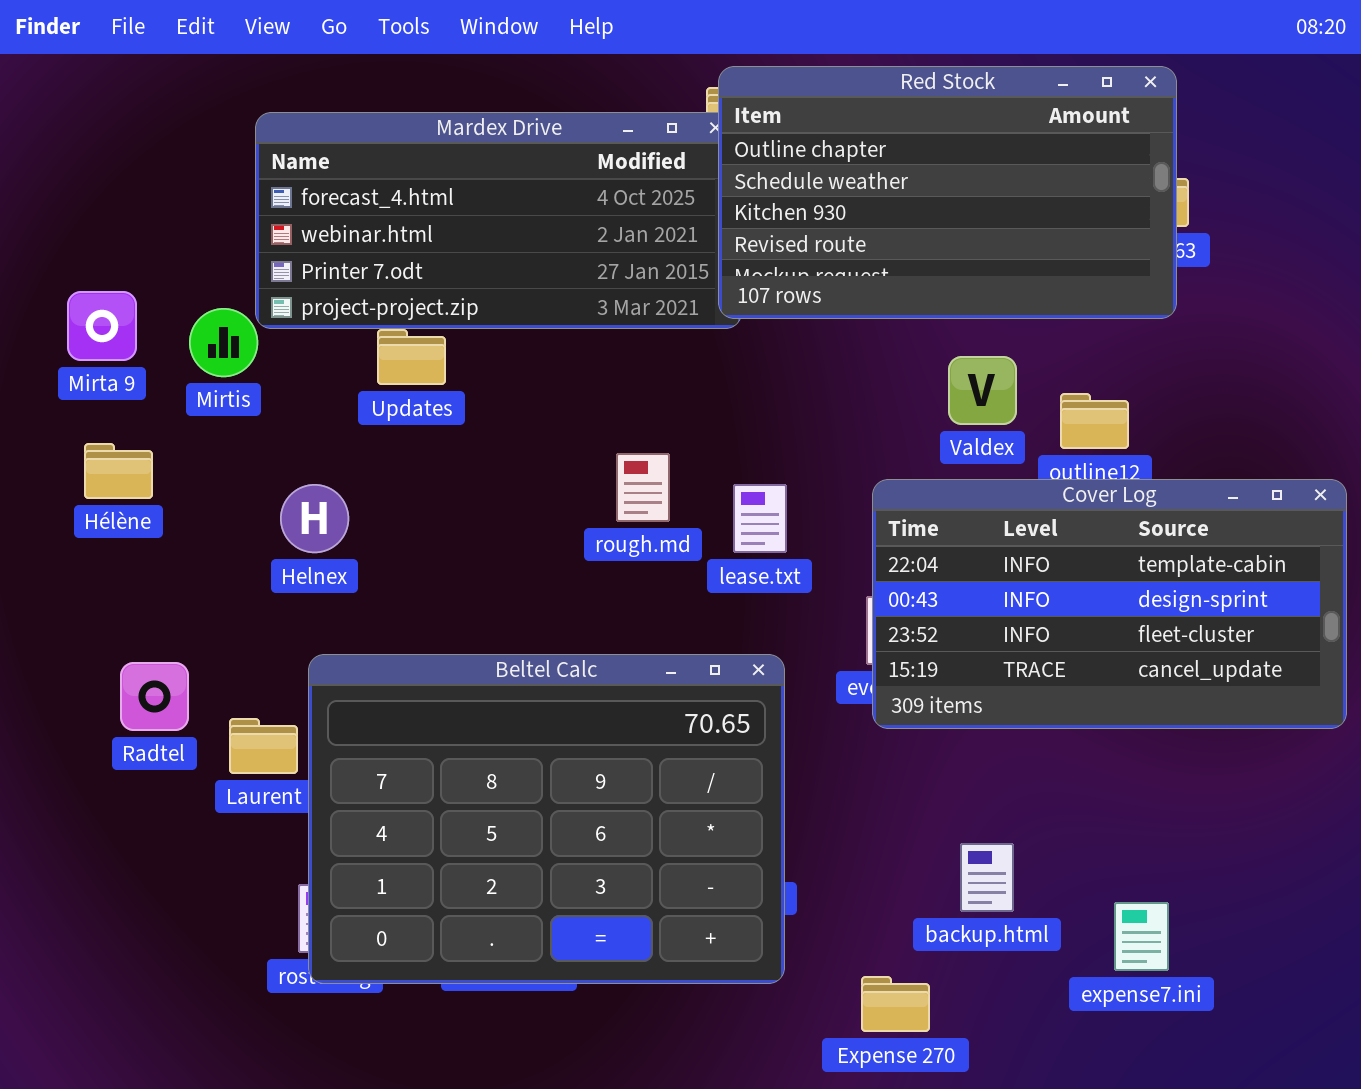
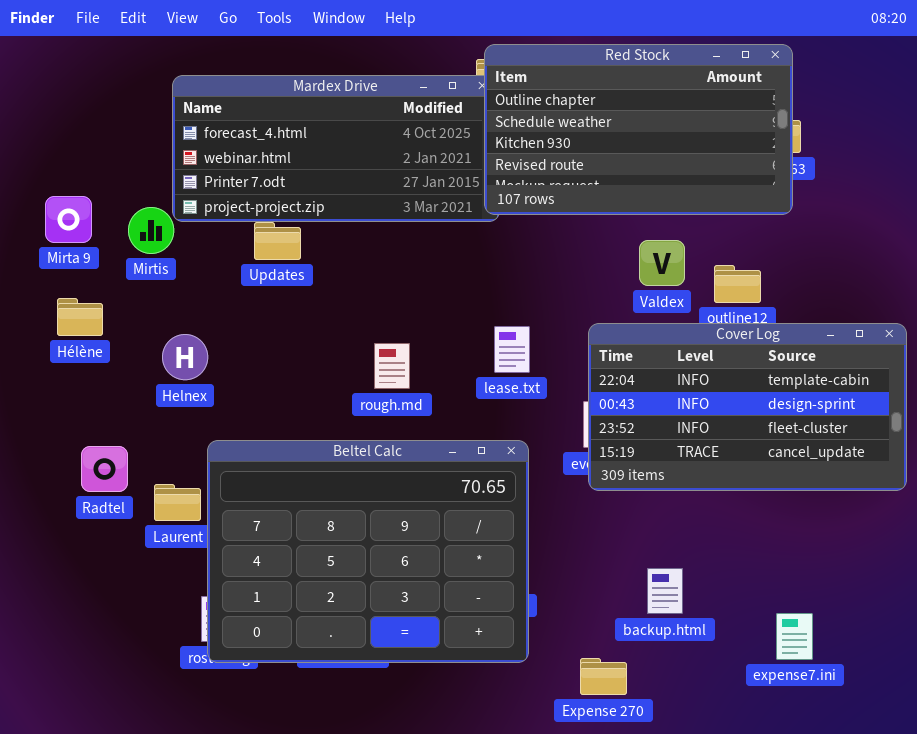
rough.md: [616,453,670,522] -> [374,343,410,389], moved
Helnex: [280,484,349,553] -> [162,334,208,380], moved
expense7.ini: [1114,902,1169,971] -> [776,613,813,660], moved

